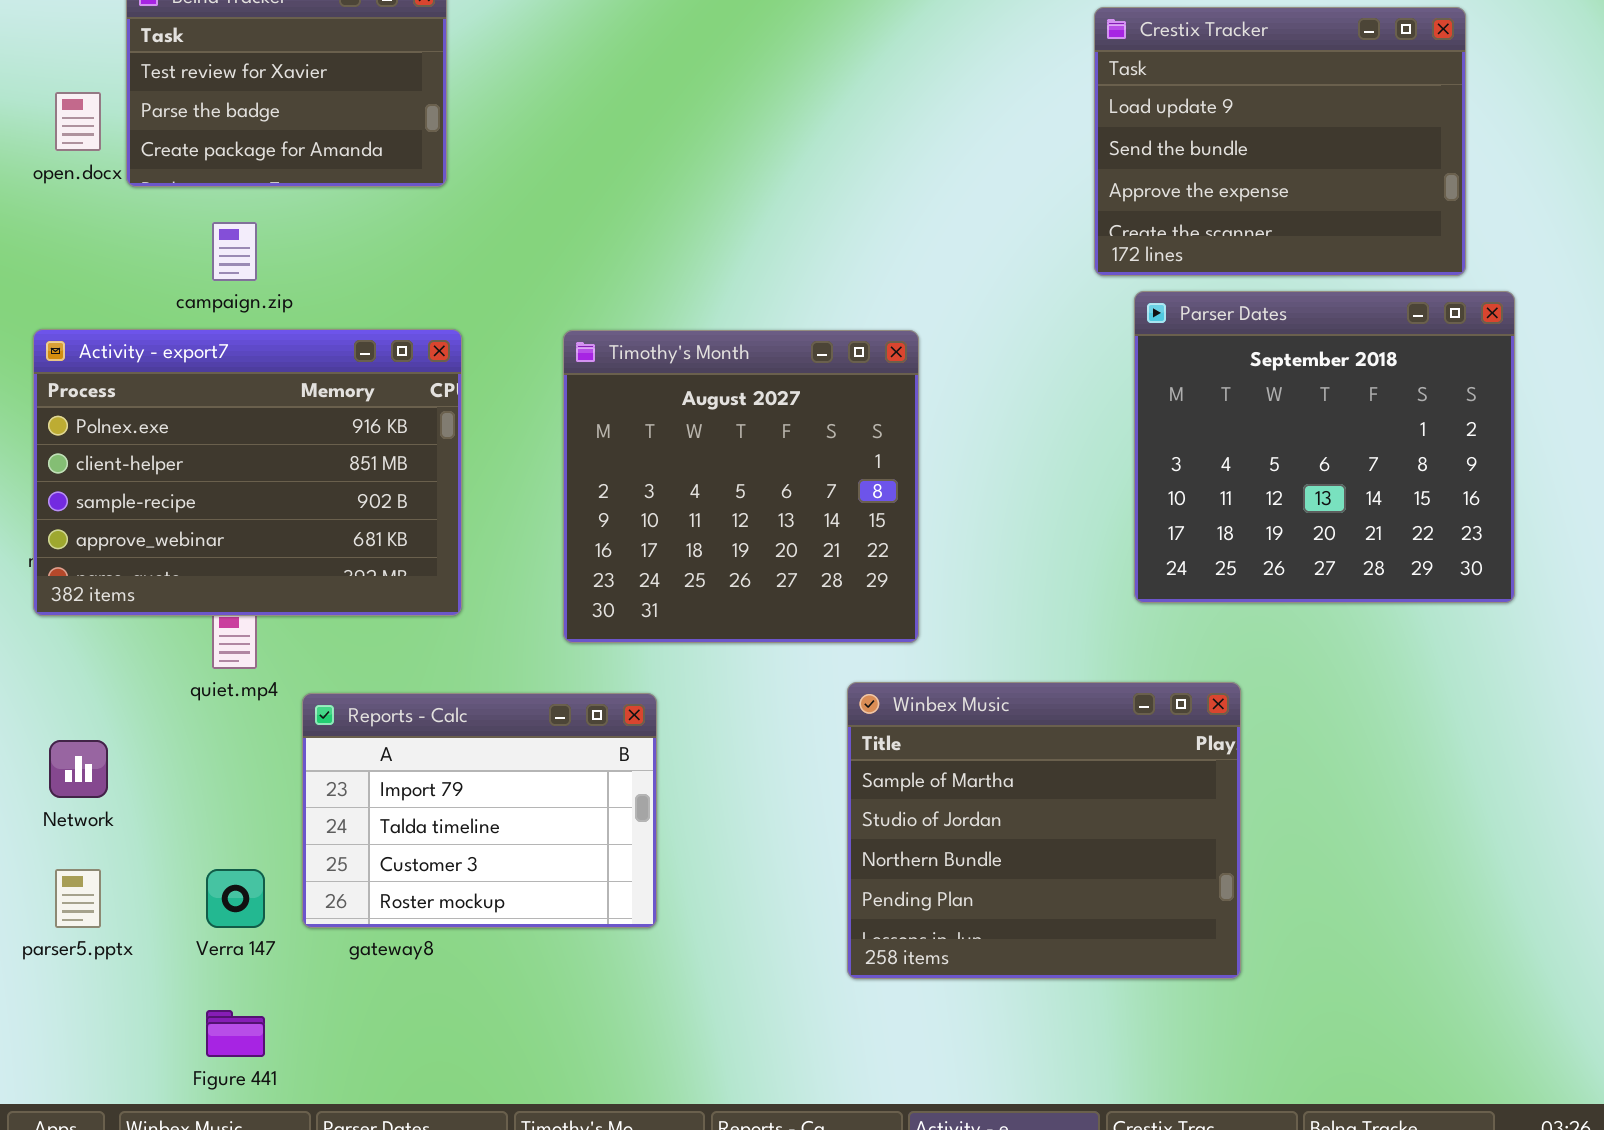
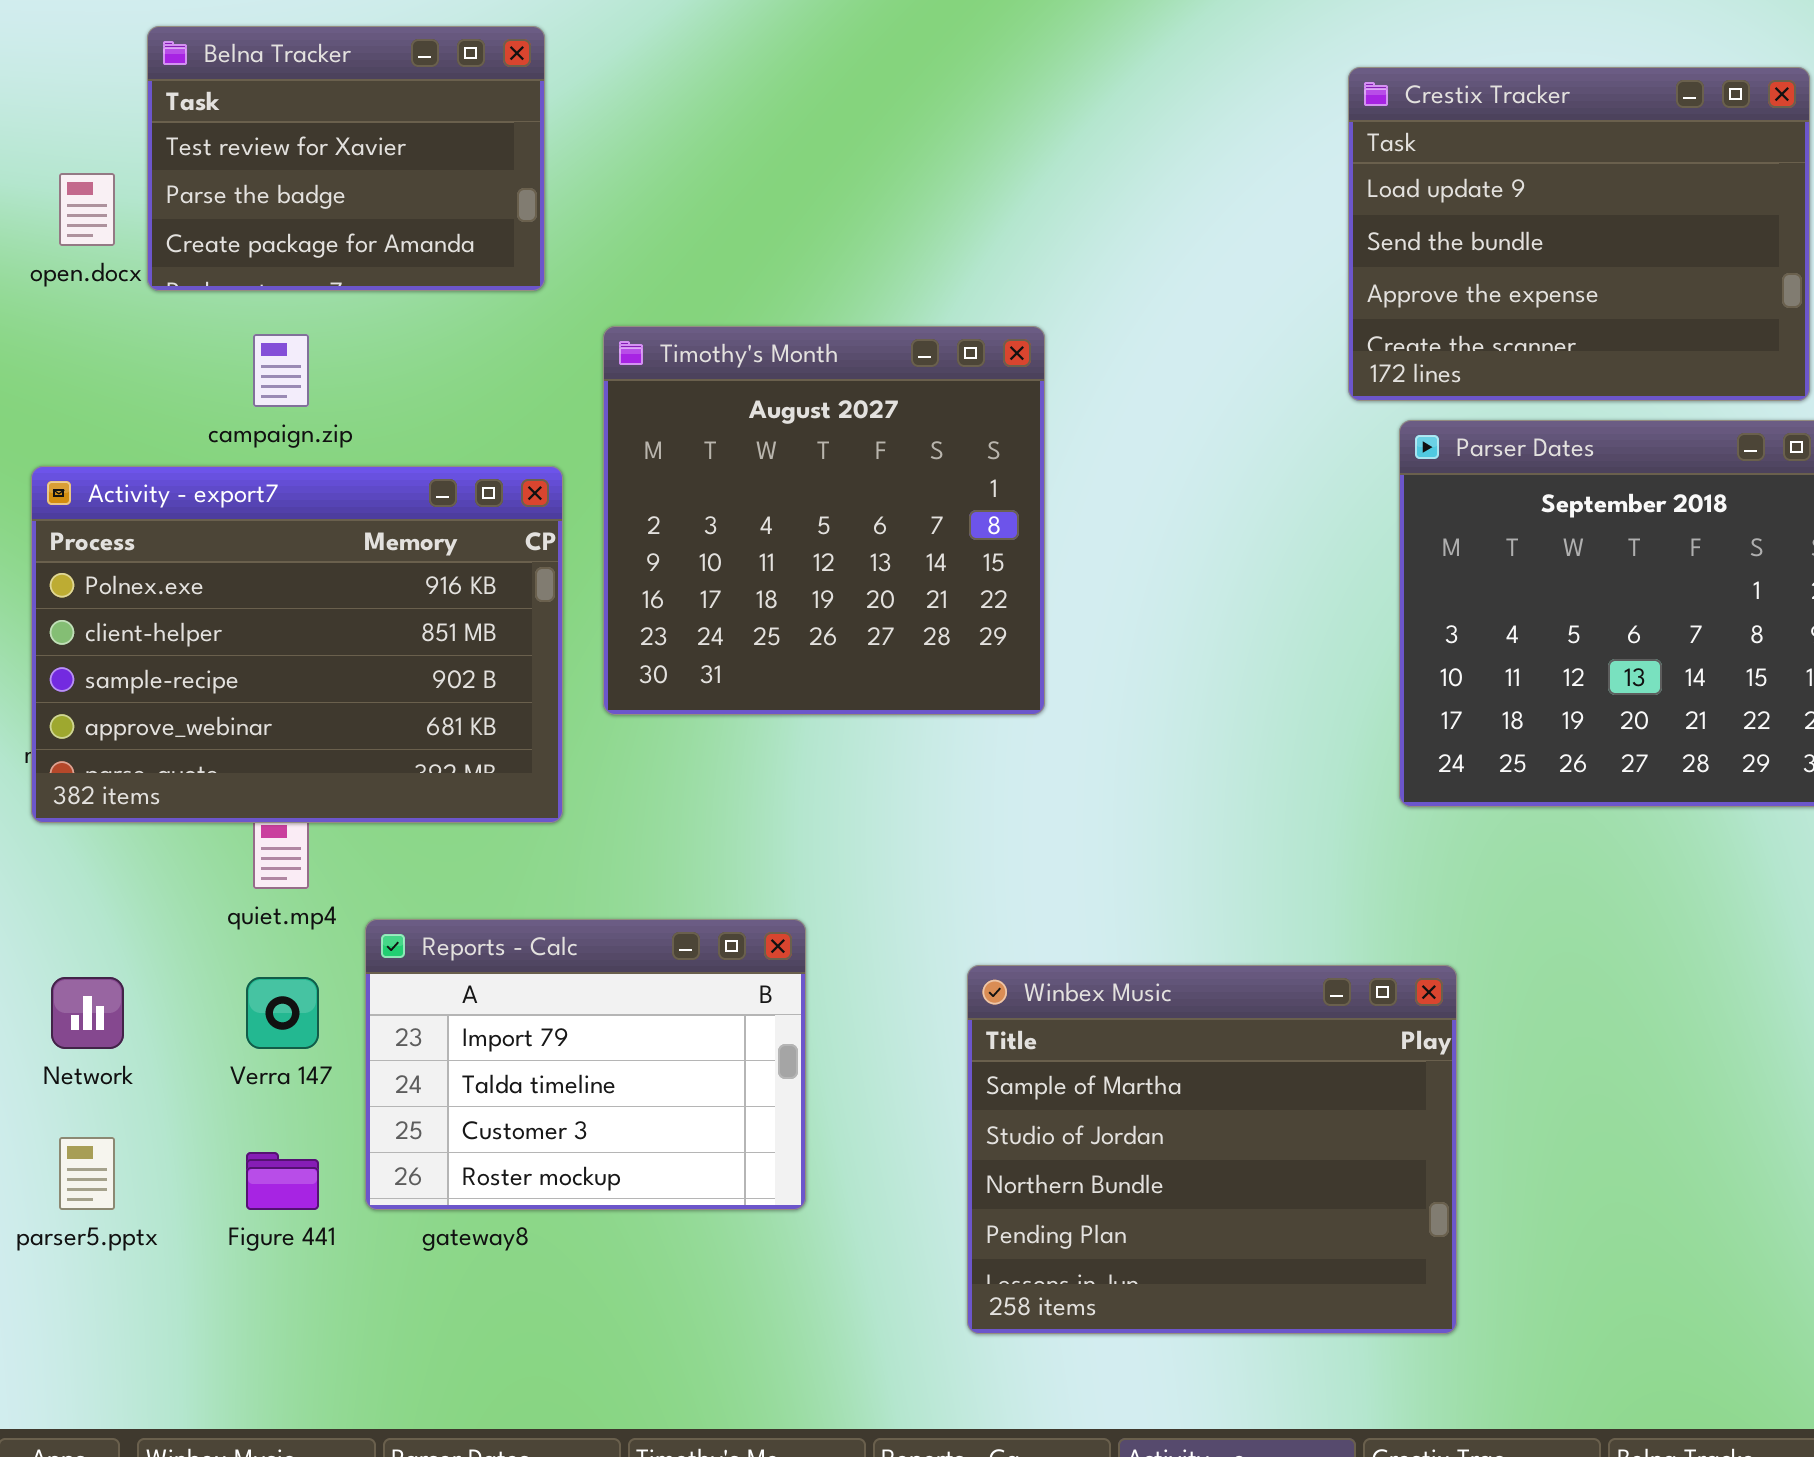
Timothy's Month: [563,330,919,643] -> [603,326,1045,715], moved
Winbex Music: [847,682,1241,979] -> [967,965,1457,1334], moved
Verra 147: [206,869,265,928] -> [246,977,319,1049], moved
Figure 441: [206,1010,265,1057] -> [246,1152,319,1210], moved

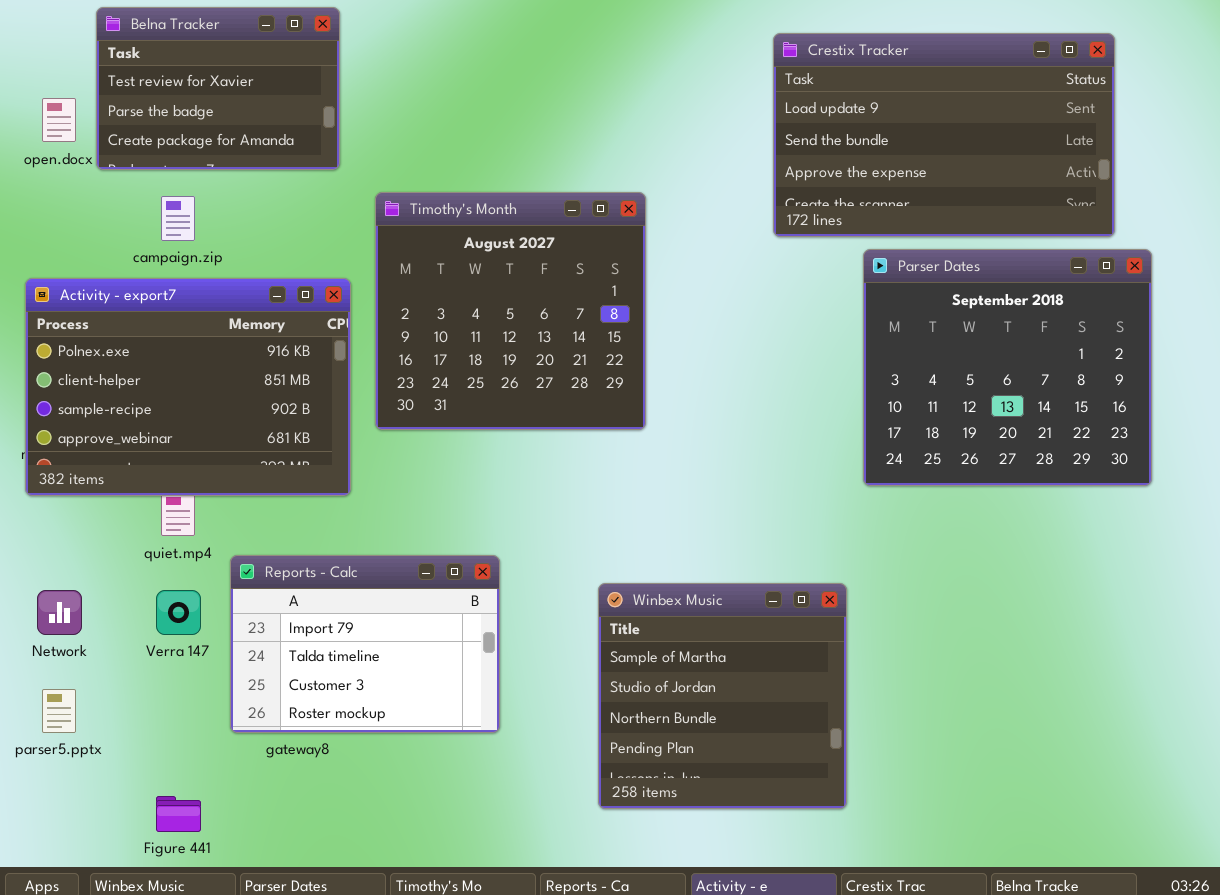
Crestix Tracker: [1348,67,1810,401] -> [773,33,1115,237], resized
Winbex Music: [967,965,1457,1334] -> [598,583,847,809], resized
Figure 441: [246,1152,319,1210] -> [156,796,201,832], moved

